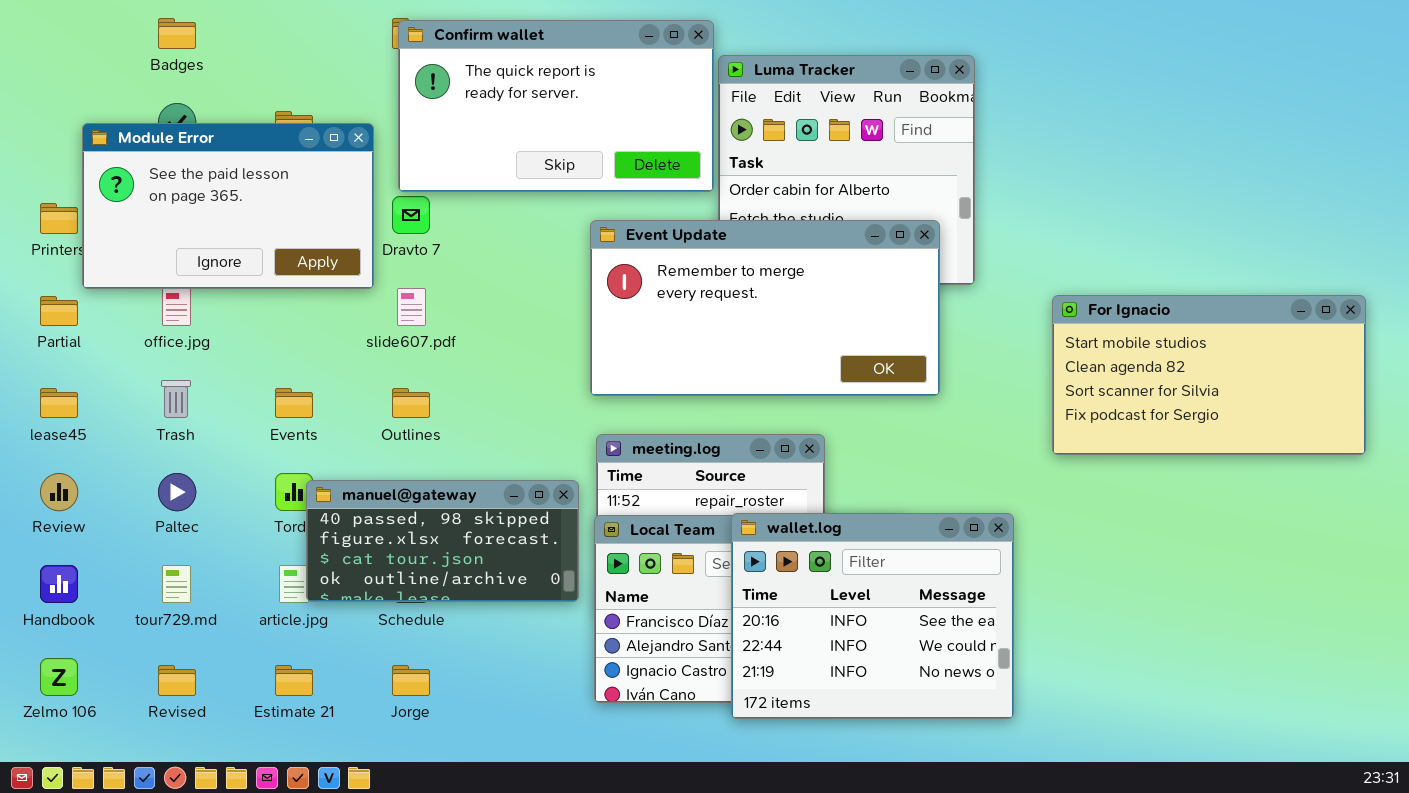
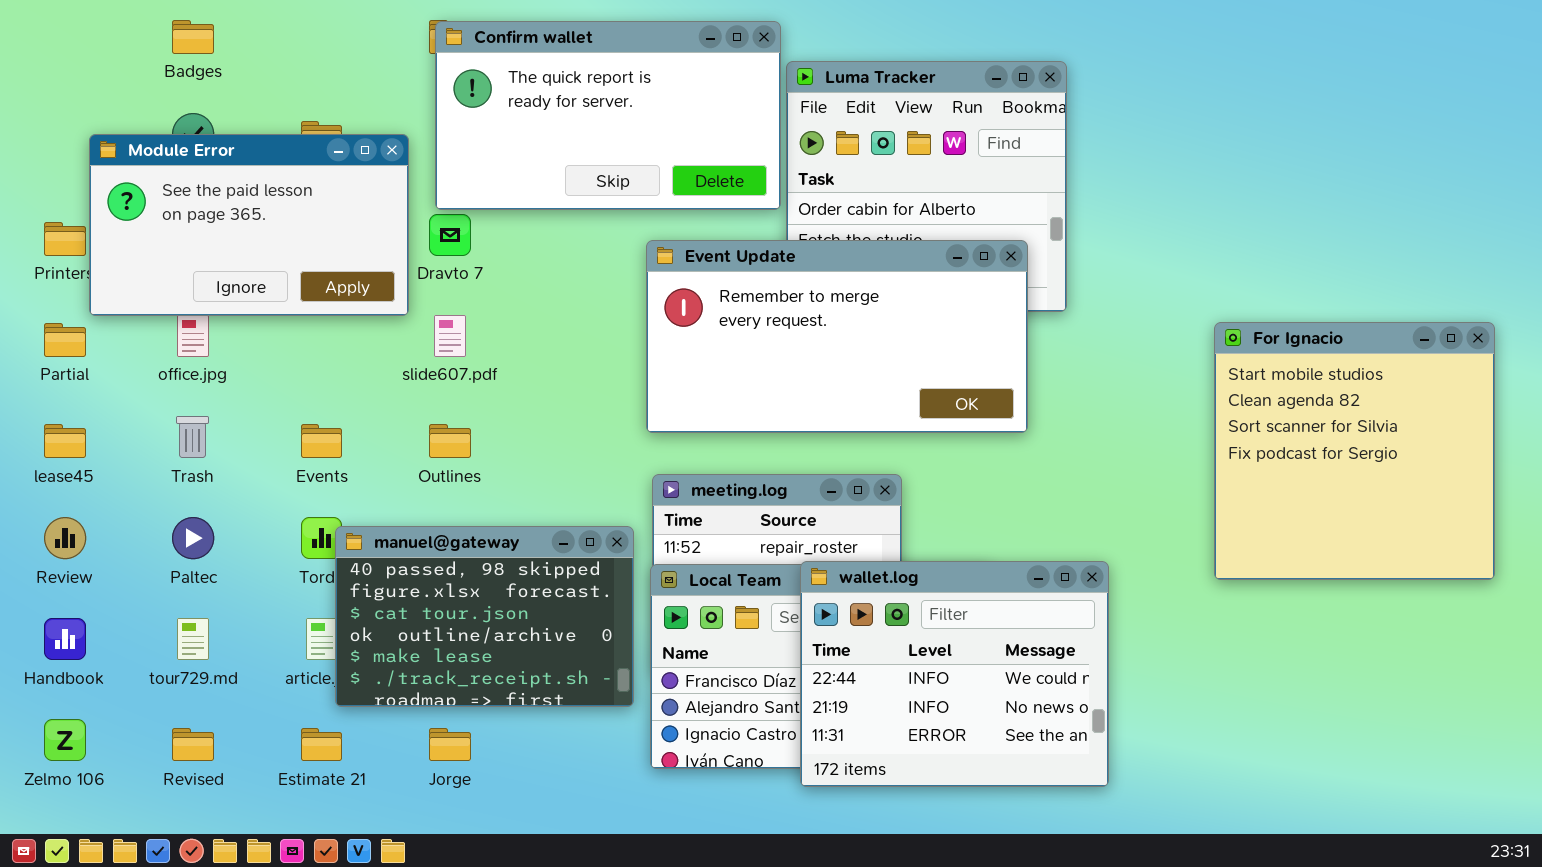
For Ignacio: [1052,295,1366,455] -> [1214,322,1495,580], resized
manuel@gateway: [306,480,579,602] -> [335,526,634,707], resized
wallet.log: [731,513,1014,719] -> [800,561,1109,787], scrolled down 1 row

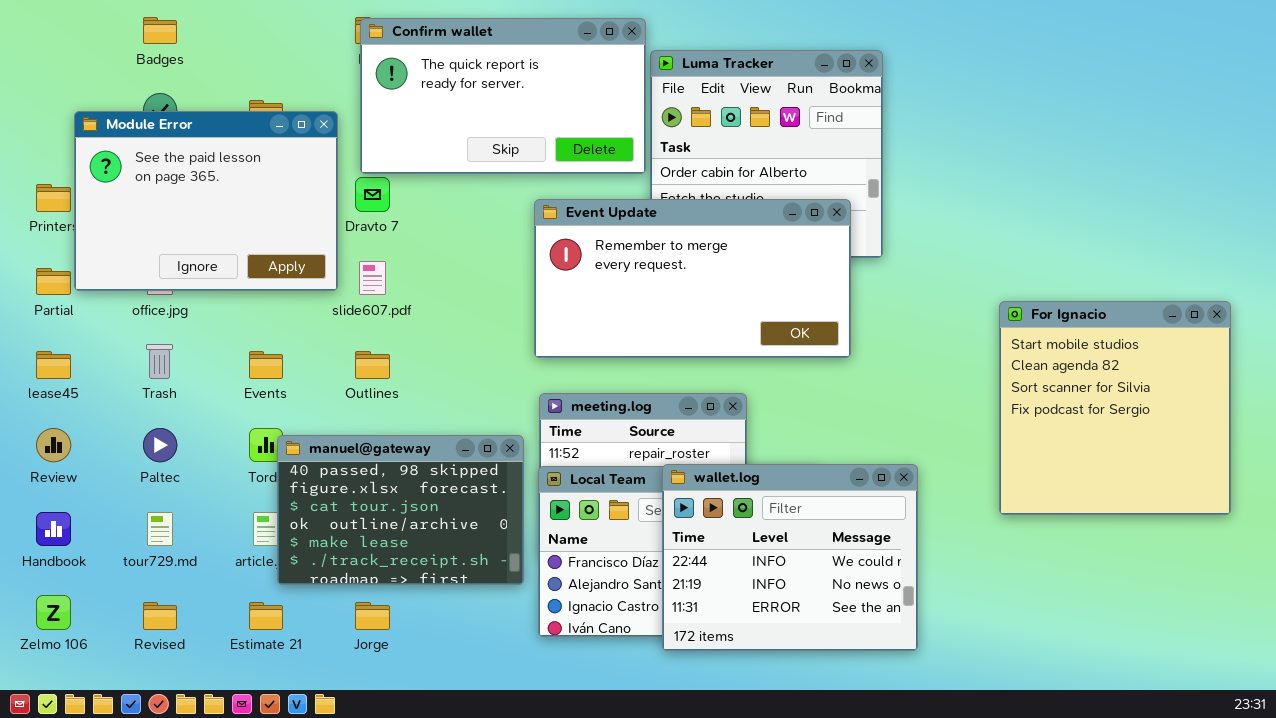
Module Error: [89,134,409,316] -> [74,111,338,291], resized
For Ignacio: [1214,322,1495,580] -> [999,301,1231,515], moved

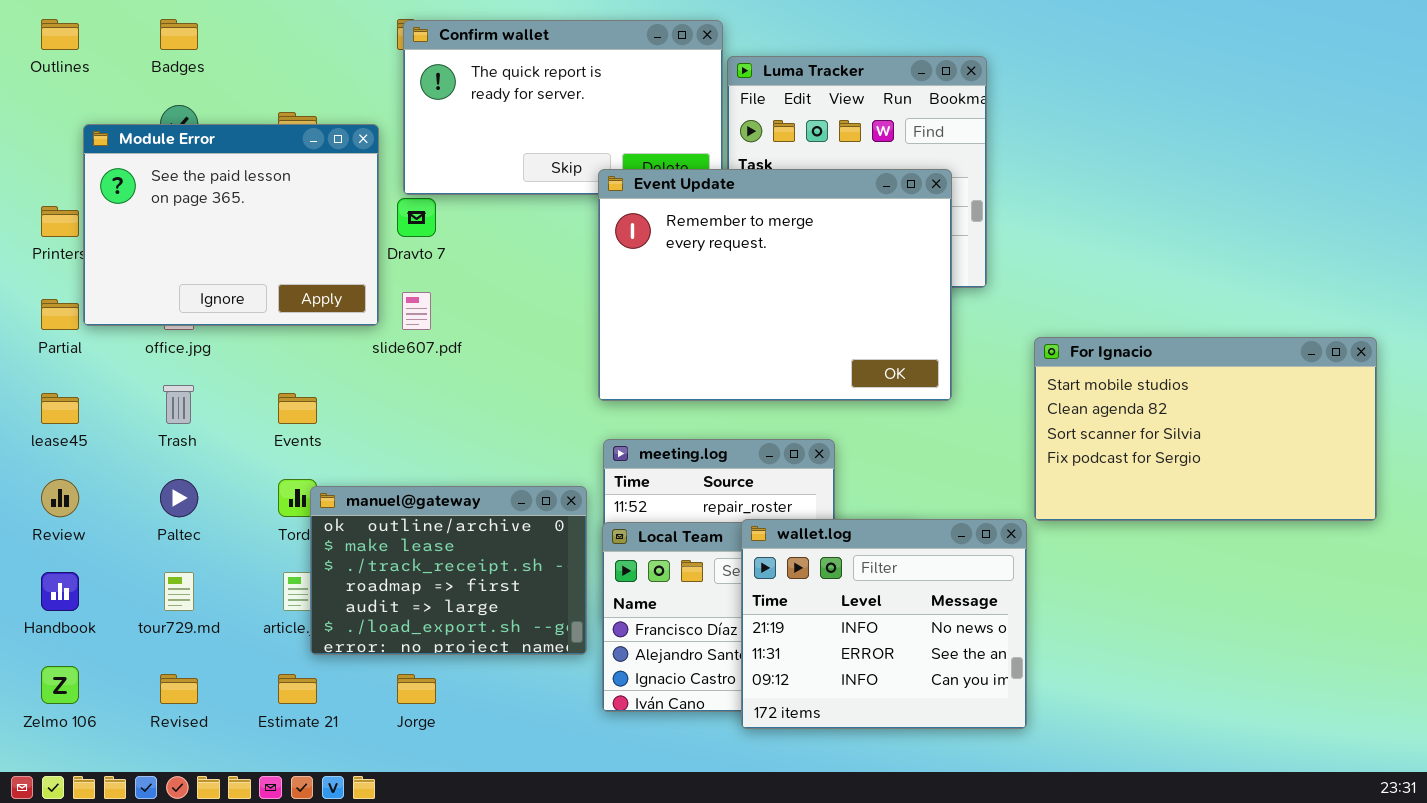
Event Update: [534,199,851,358] -> [598,169,952,401], resized
For Ignacio: [999,301,1231,515] -> [1034,337,1377,521], resized
Outlines: [355,351,390,379] -> [41,19,79,50], moved
manuel@gateway: [277,435,524,585] -> [310,486,587,655], scrolled down 3 rows
wallet.log: [662,464,918,651] -> [741,519,1027,729], scrolled down 1 row

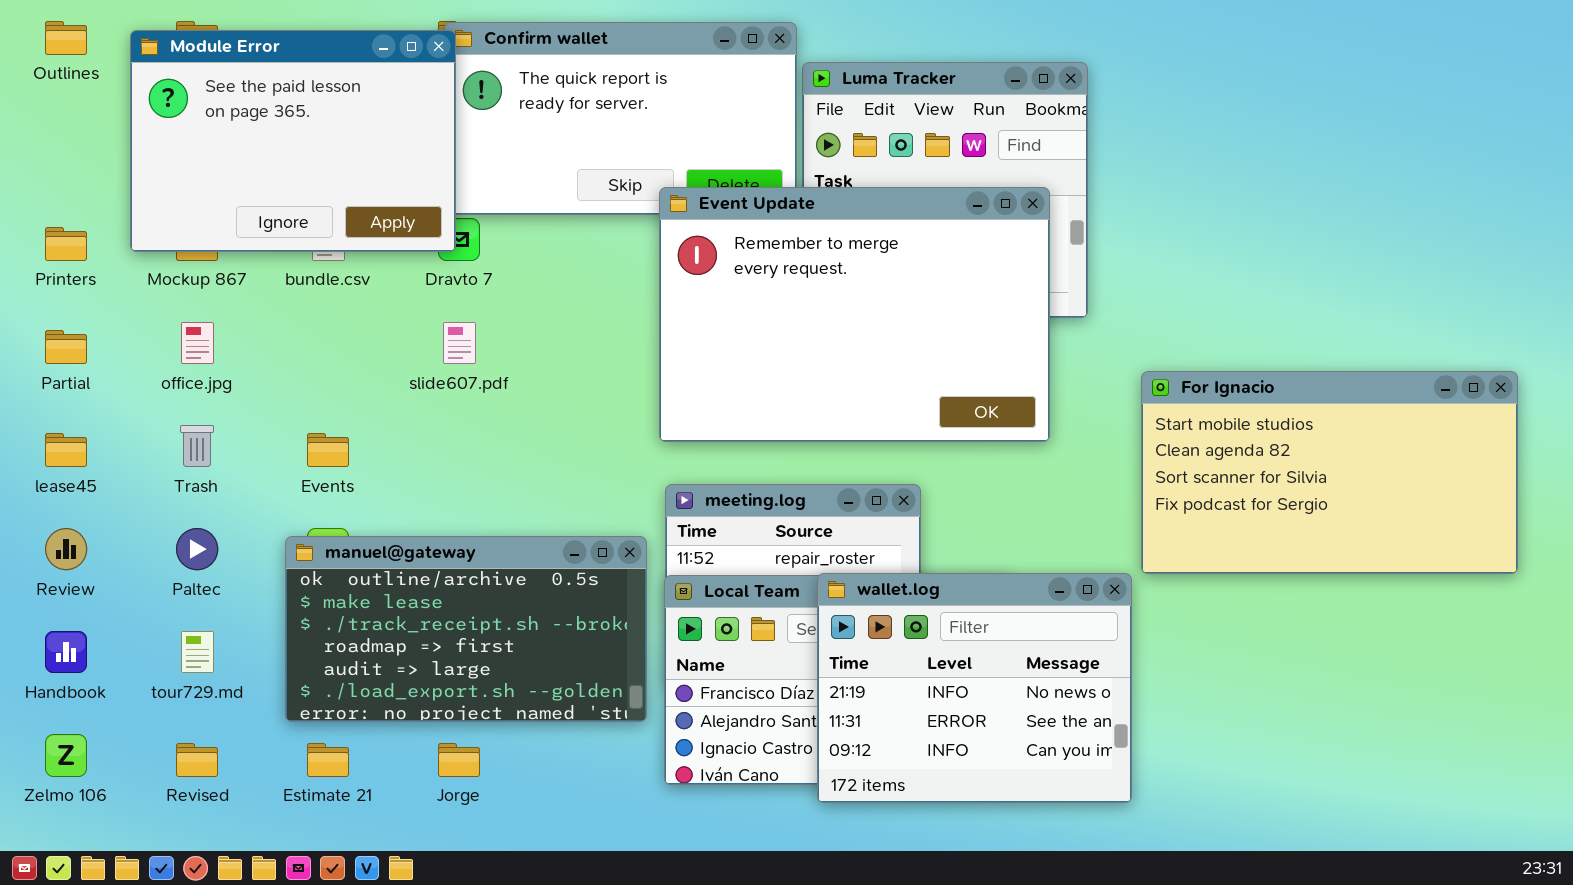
Module Error: [83,124,379,326] -> [130,30,456,252], moved
manuel@gateway: [310,486,587,655] -> [285,536,647,722], resized

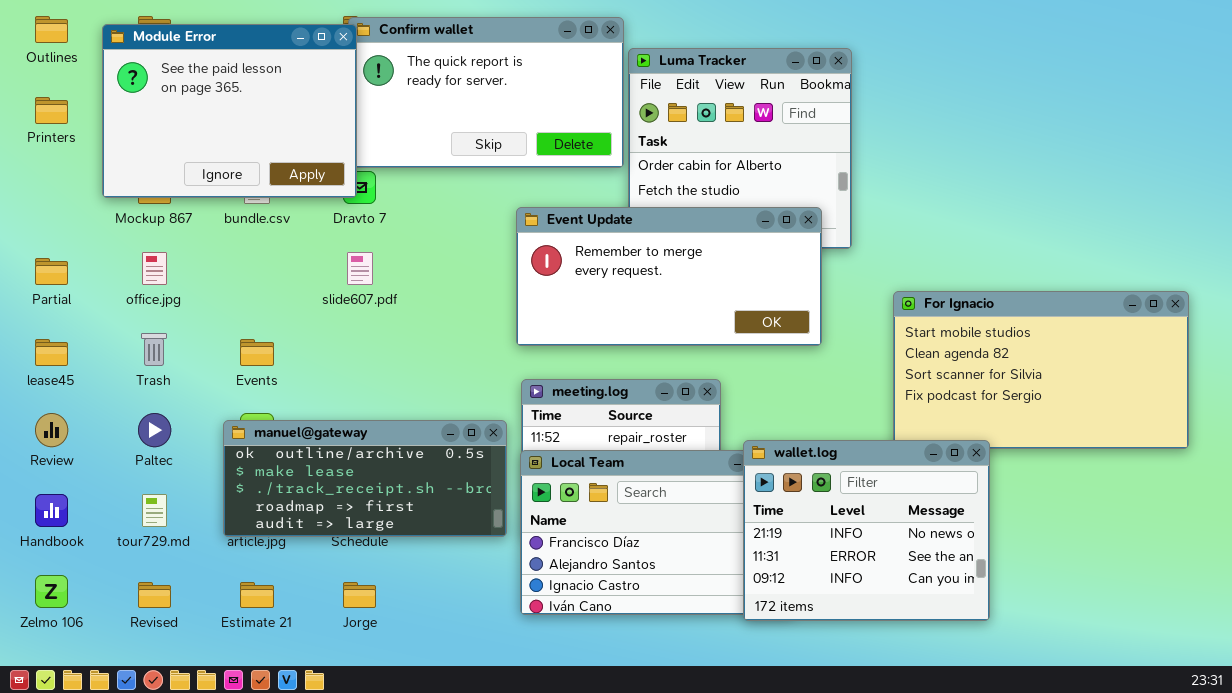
Event Update: [659,187,1050,442] -> [516,207,822,346], resized
Printers: [45,227,87,261] -> [35,97,68,124], moved
manuel@gateway: [285,536,647,722] -> [223,420,507,537], resized
wallet.log: [817,573,1132,803] -> [743,440,990,621], moved

